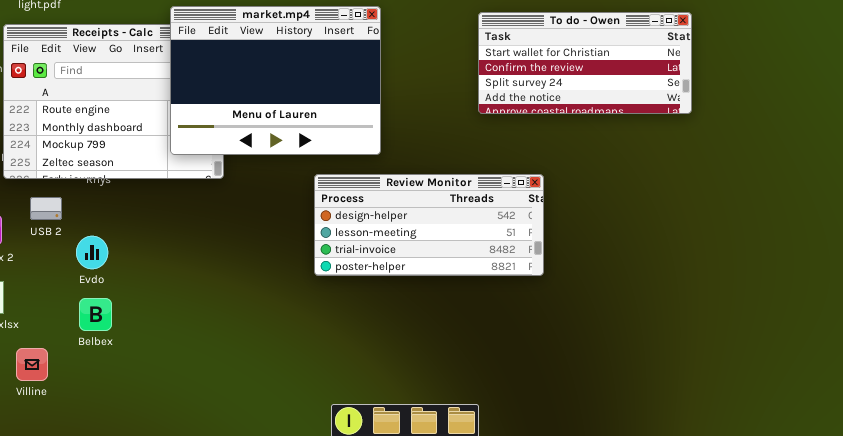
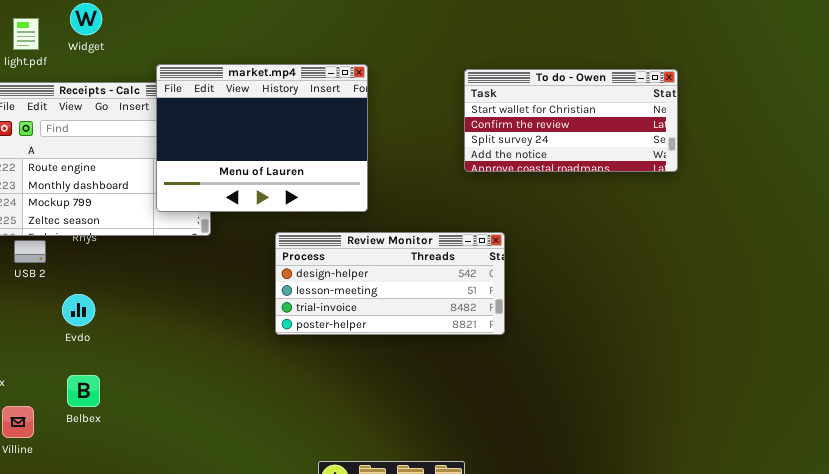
Review Monitor: [314,174,544,276] -> [275,232,505,335], moved
USB 2: [30,197,62,220] -> [14,240,46,263], moved
Belbex: [79,298,112,331] -> [67,375,100,407], moved

